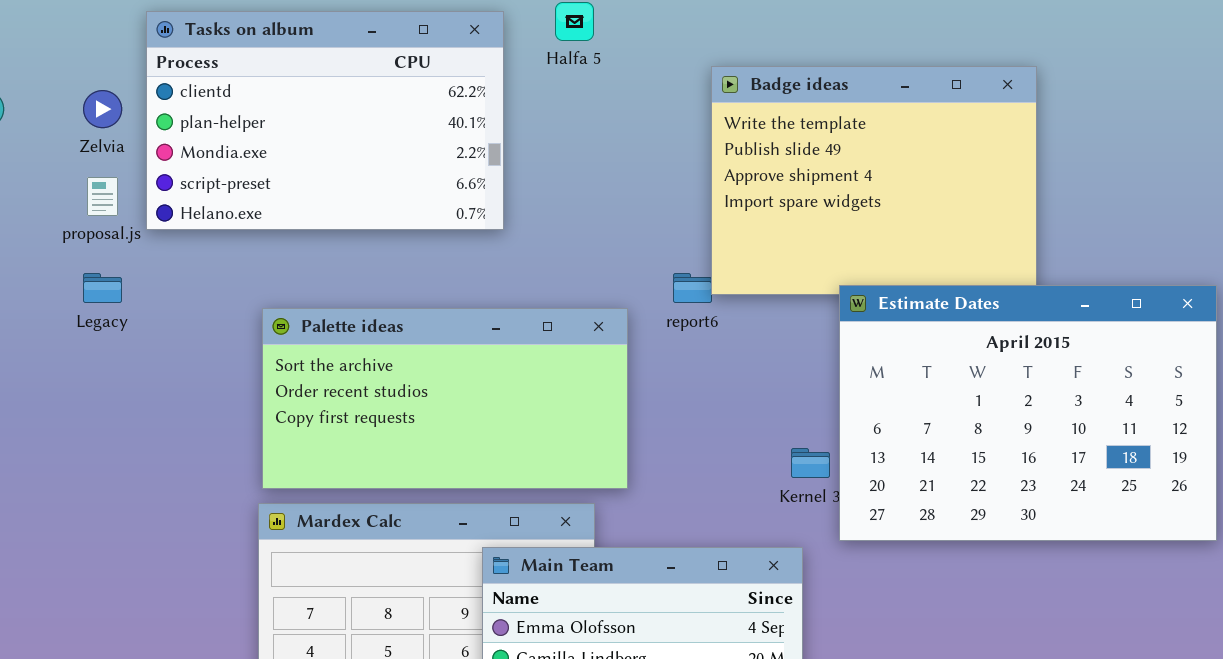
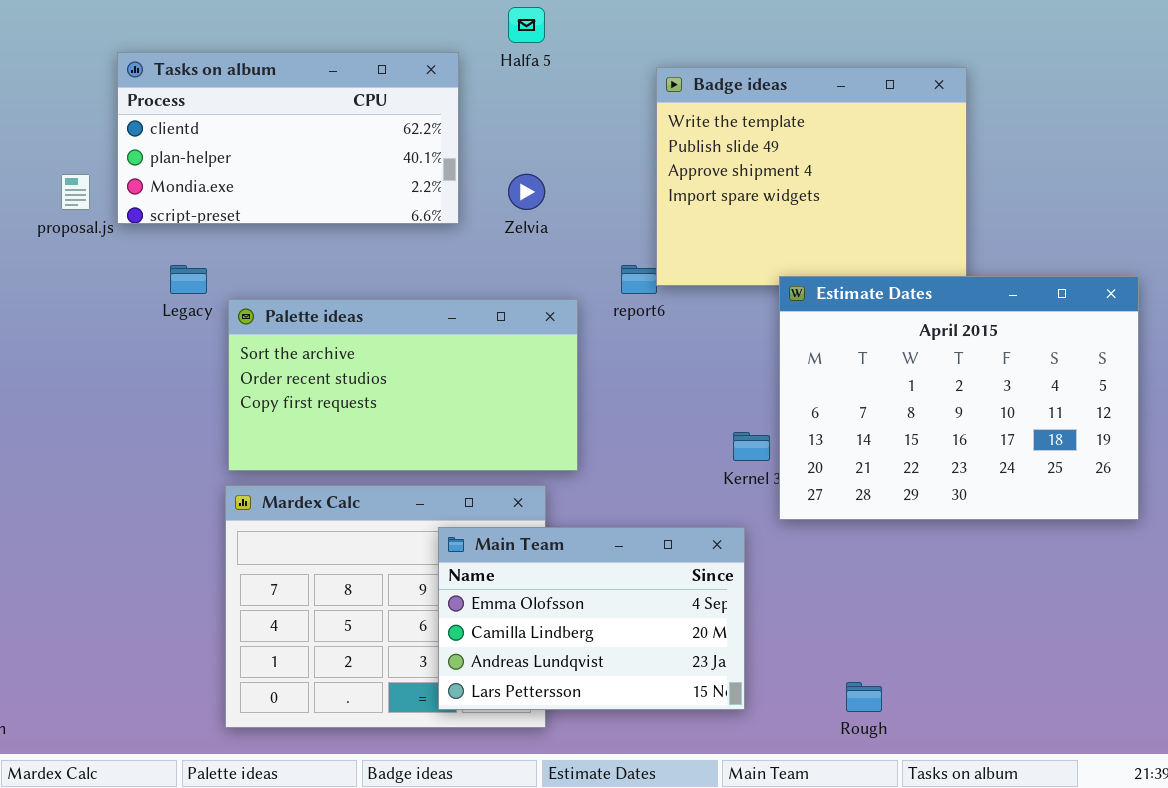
Tasks on album: [146,11,504,230] -> [117,52,459,224], resized
Zelvia: [83,90,122,128] -> [508,174,545,210], moved
Legacy: [83,273,122,303] -> [170,265,207,294], moved

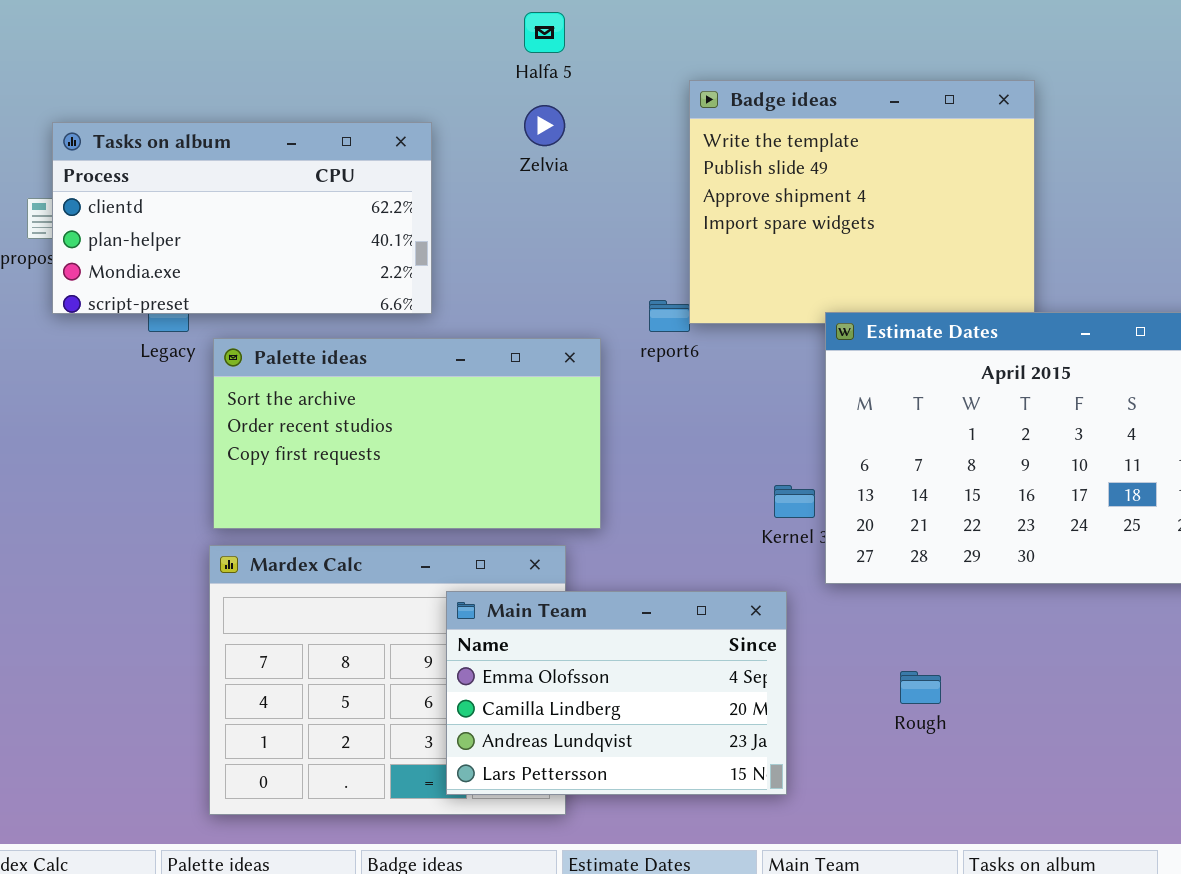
Tasks on album: [117,52,459,224] -> [52,122,432,314], moved
Zelvia: [508,174,545,210] -> [524,105,565,146], moved
Rough: [846,682,882,712] -> [900,671,941,704], moved

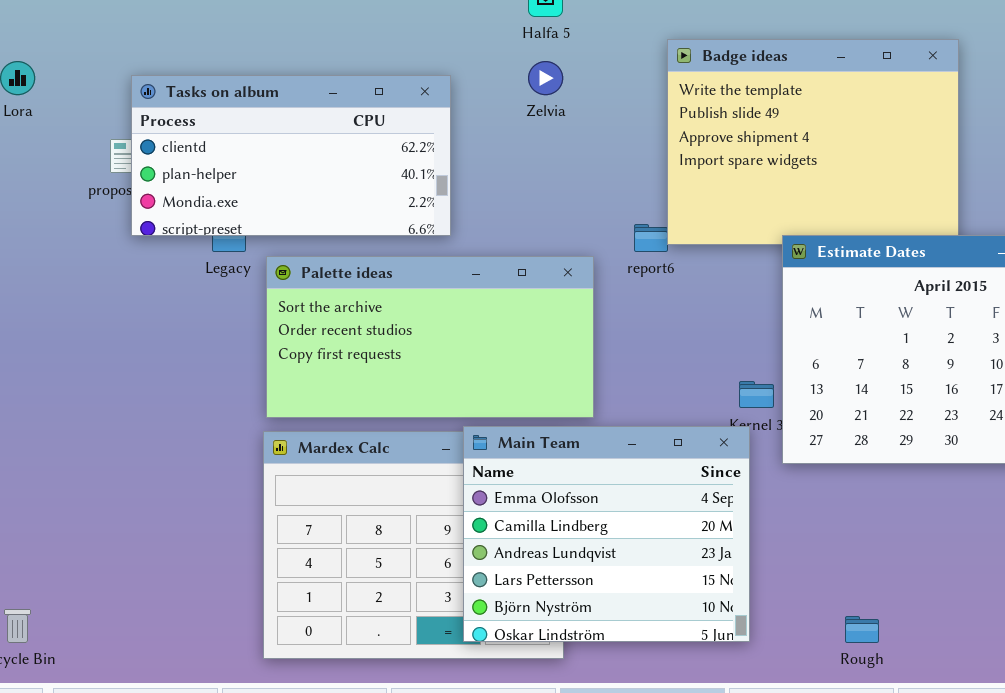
Main Team: [446,591,787,795] -> [463,426,750,642], resized
Rough: [900,671,941,704] -> [845,616,879,643], moved

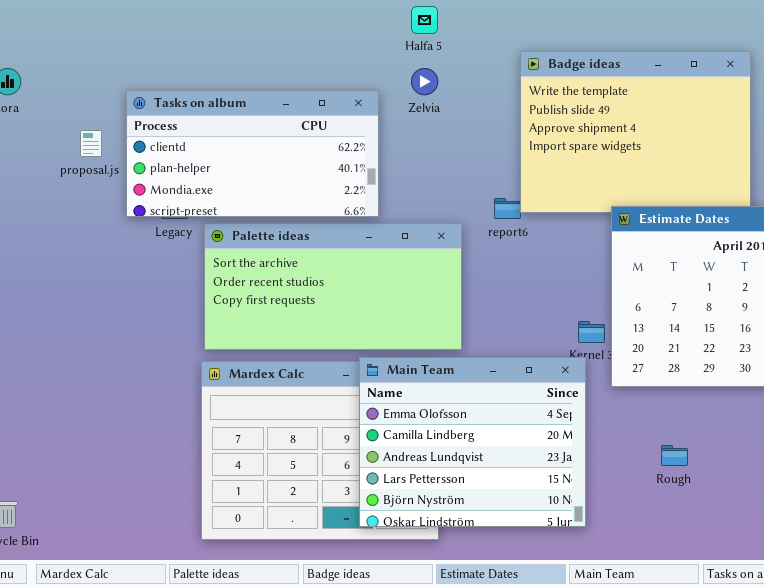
Tasks on album: [131,75,451,236] -> [126,90,379,217], moved
Rough: [845,616,879,643] -> [661,445,688,466], moved

